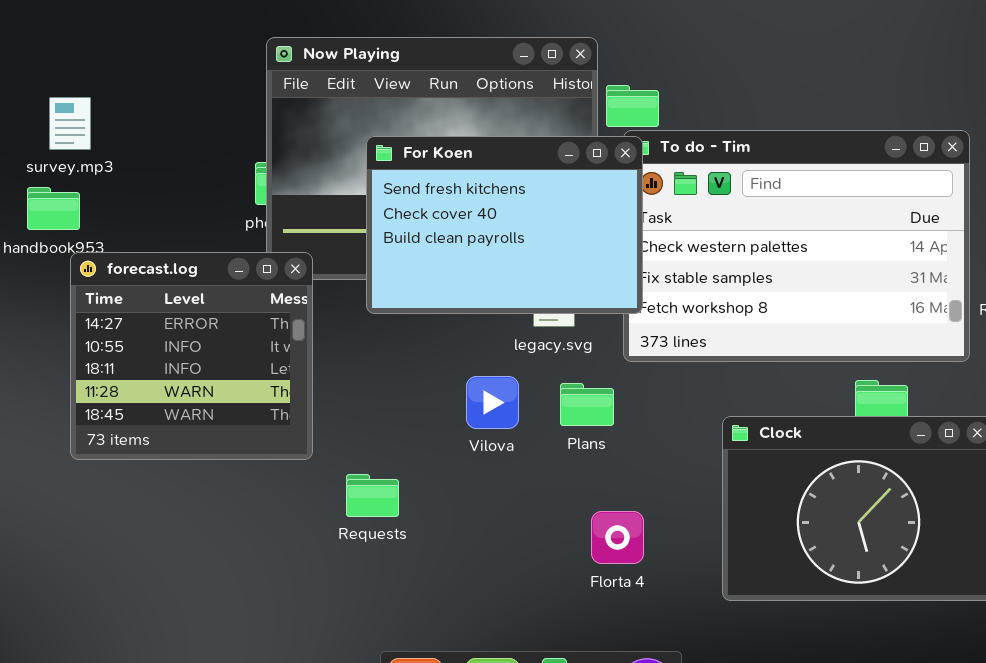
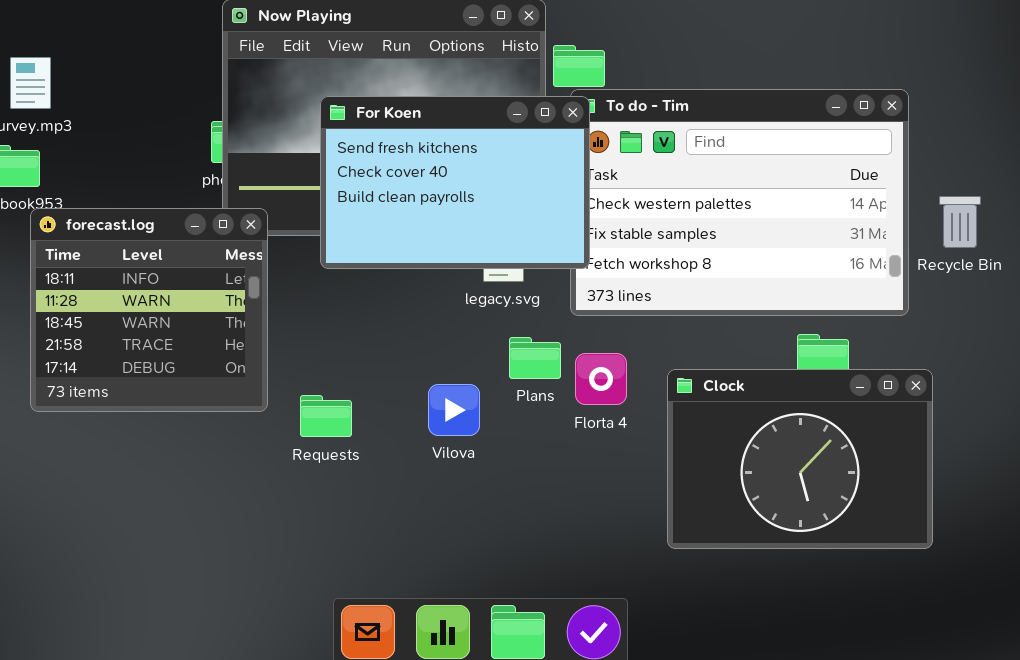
forecast.log: [70,252,313,460] -> [30,208,268,412], scrolled down 2 rows
Vilova: [466,376,519,429] -> [428,384,480,436], moved
Requests: [346,474,399,517] -> [300,395,352,437], moved
Florta 4: [591,511,644,564] -> [575,353,627,405], moved

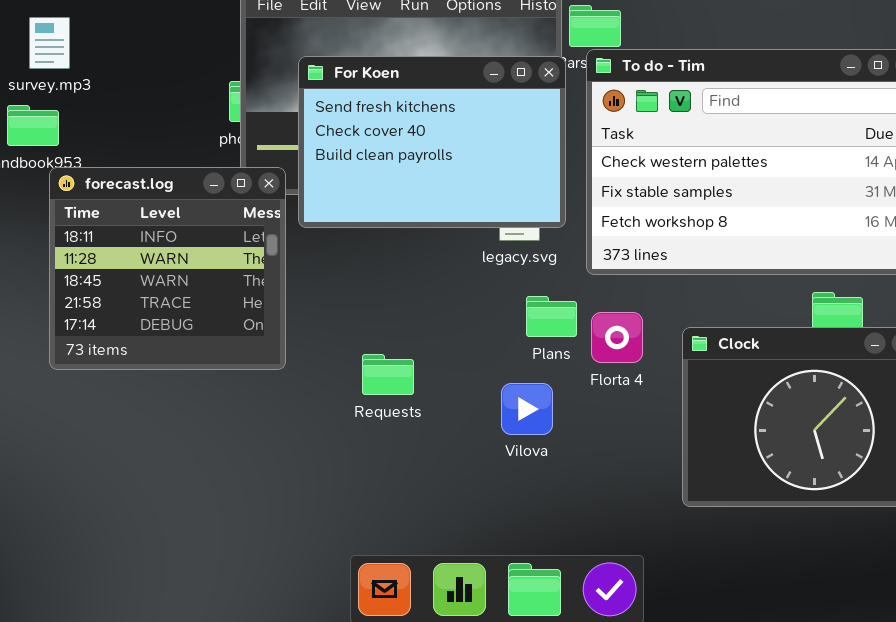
For Koen: [320,96,590,269] -> [298,56,566,228], moved
Vilova: [428,384,480,436] -> [501,383,553,435], moved
Requests: [300,395,352,437] -> [362,354,414,395], moved

